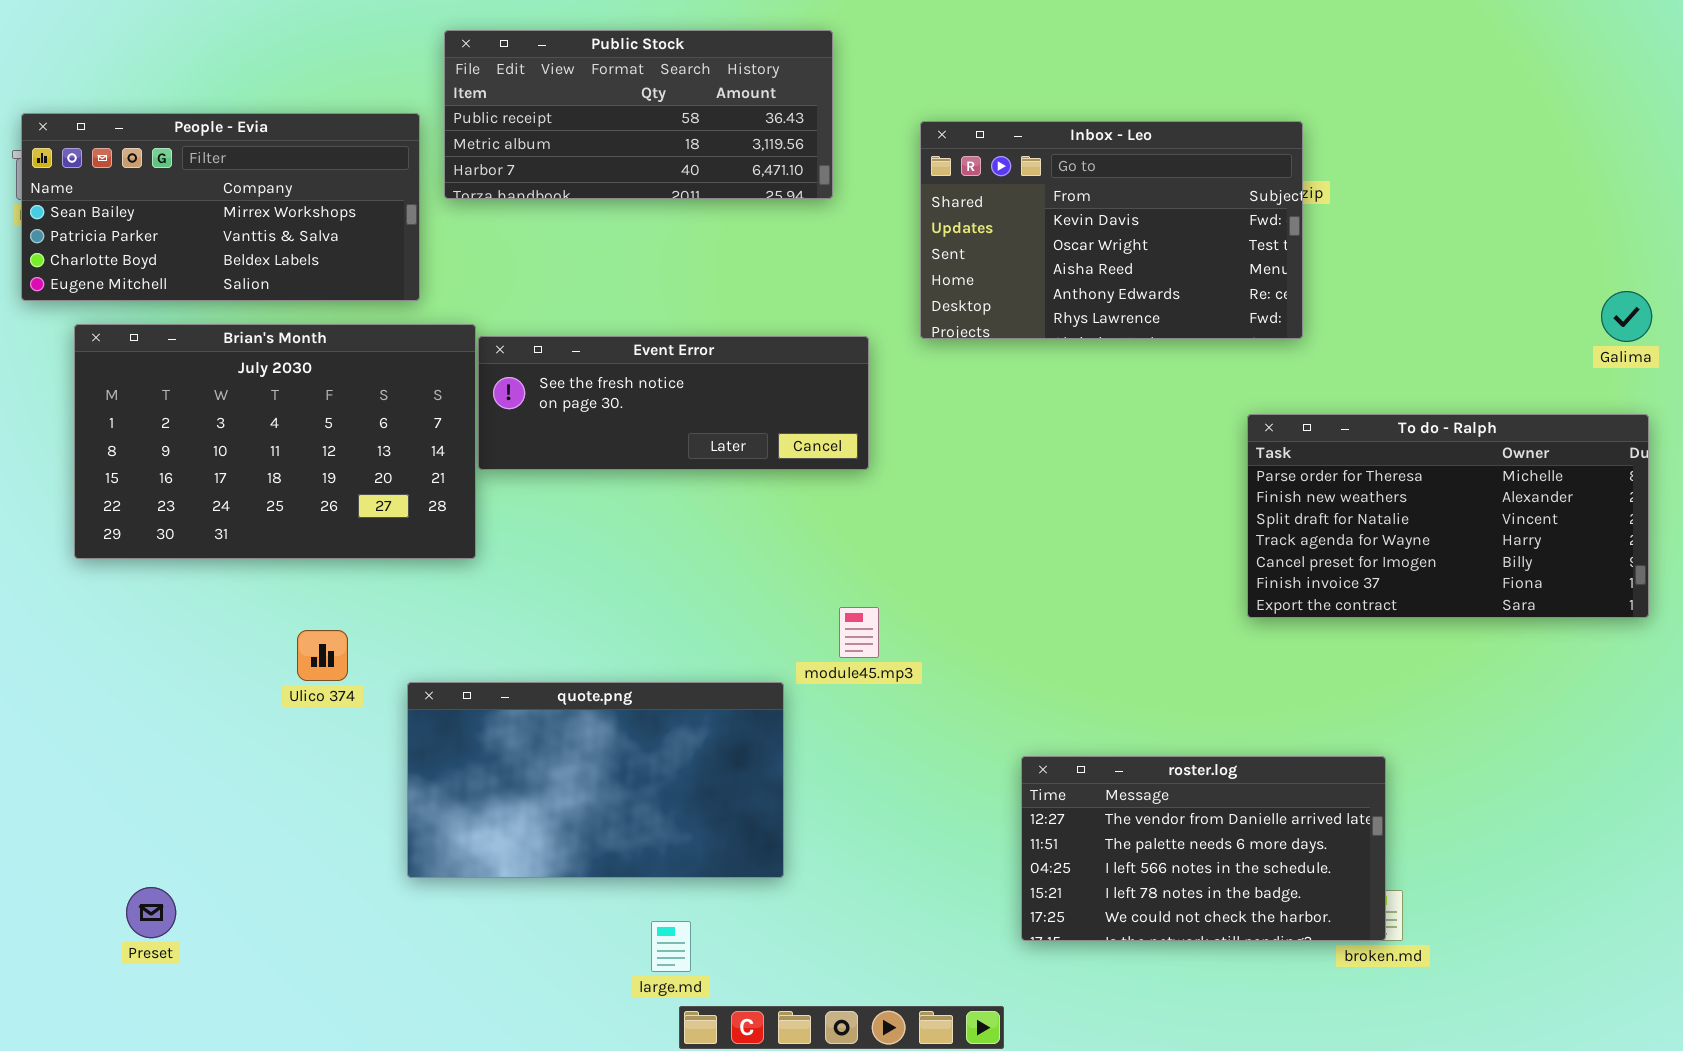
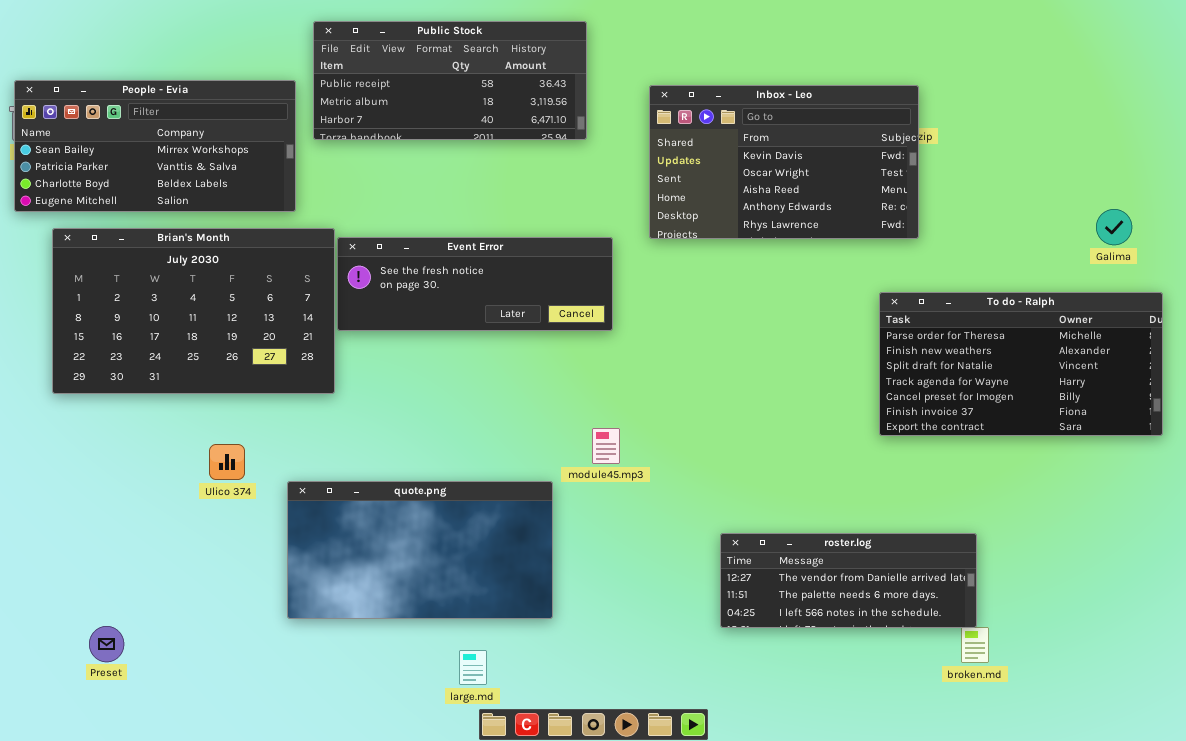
Galima: [1601,291,1652,342] -> [1096,209,1132,245], moved
roster.log: [1021,756,1386,941] -> [720,533,977,628], resized

